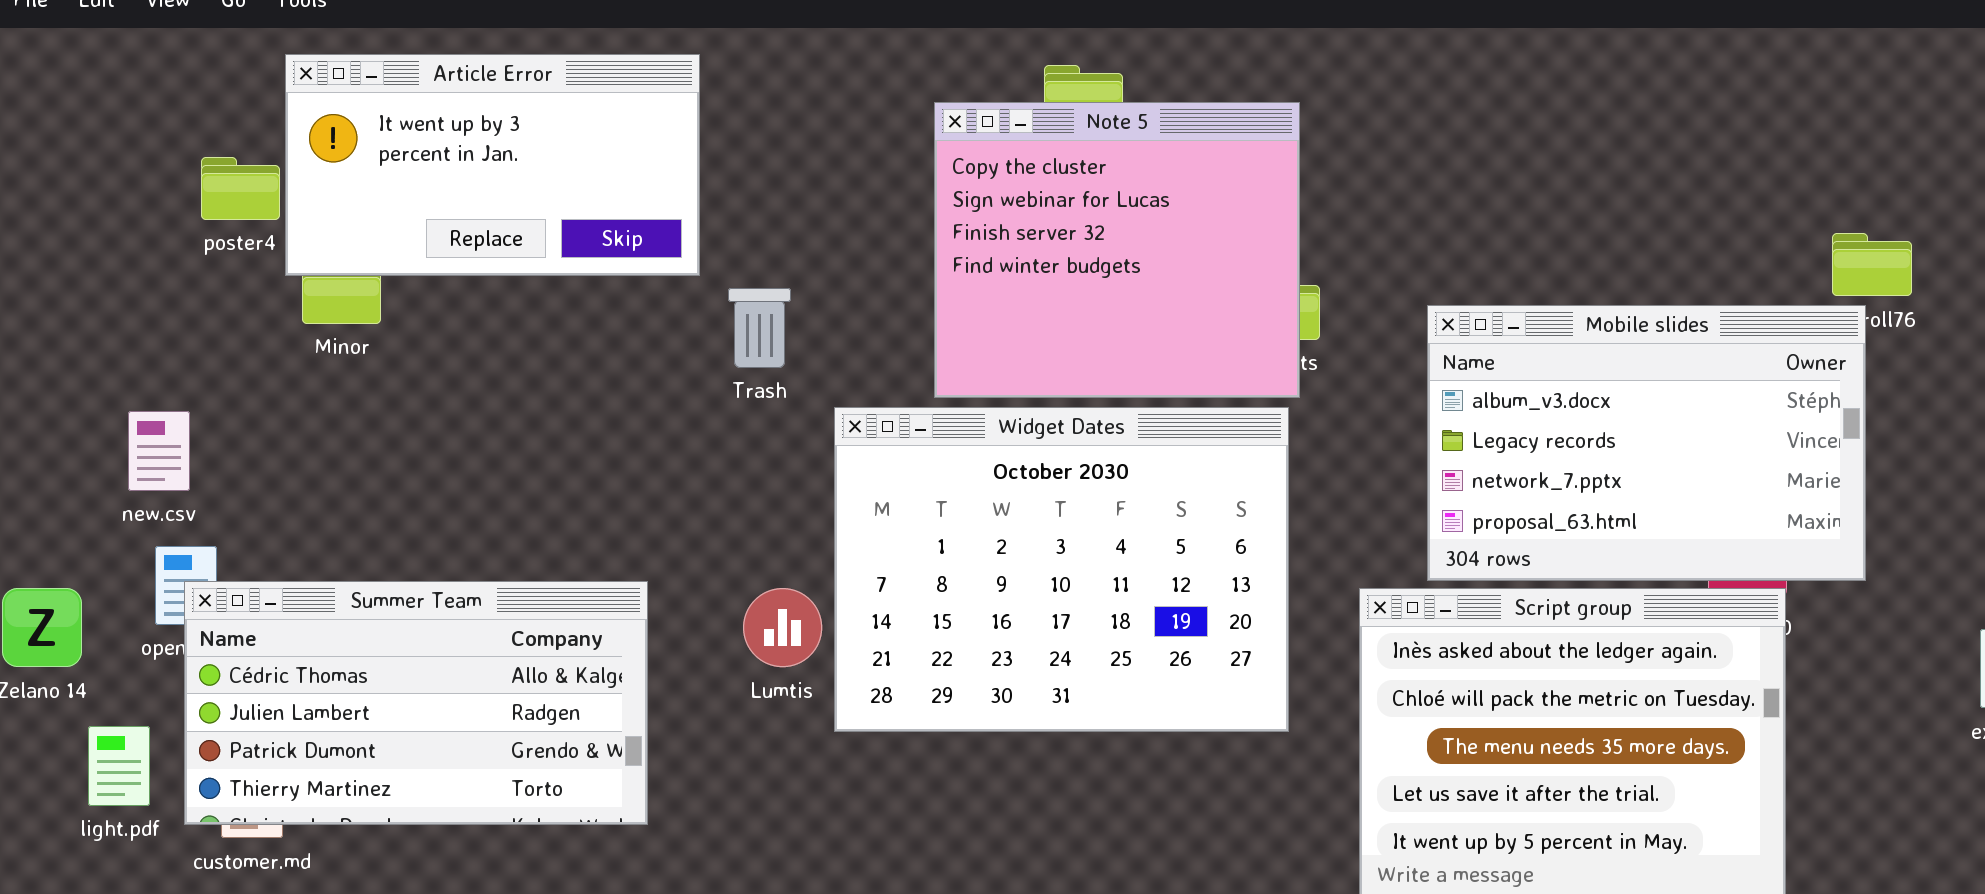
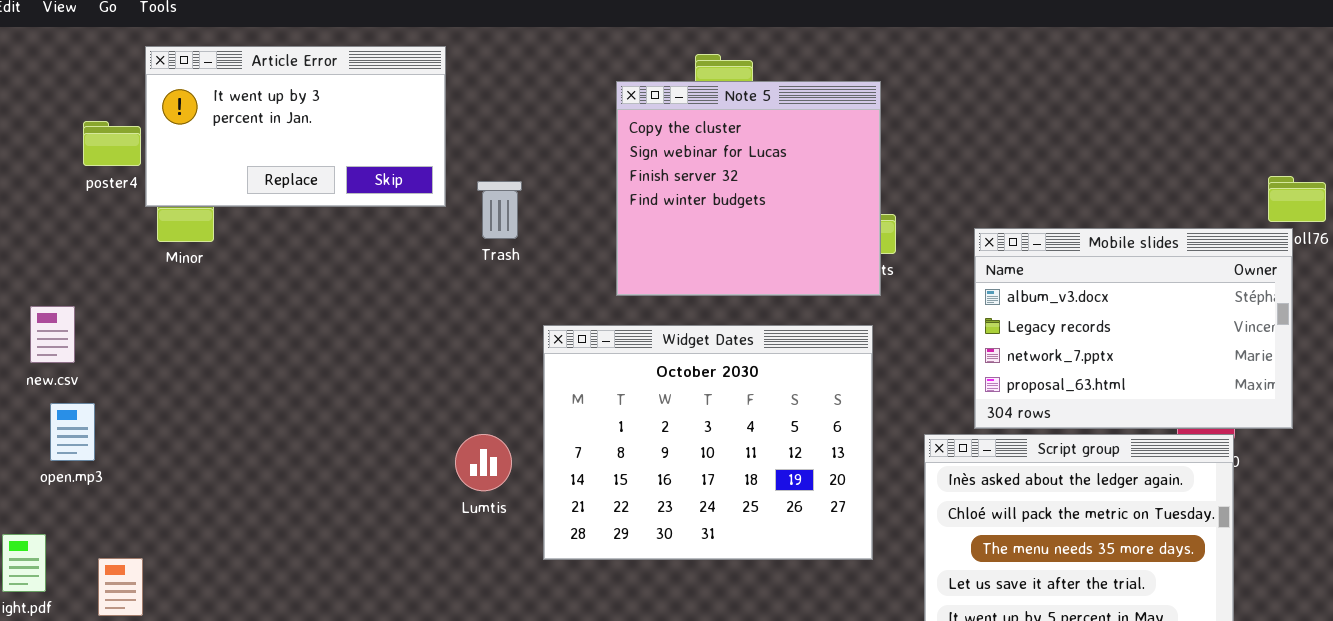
Trash: [728,288,791,368] -> [477,181,522,239], moved
Widget Dates: [834,407,1289,732] -> [543,325,873,560], moved
Summer Team: [184,581,648,825] -> none, closed
Lumtis: [743,588,822,667] -> [455,434,512,491], moved

